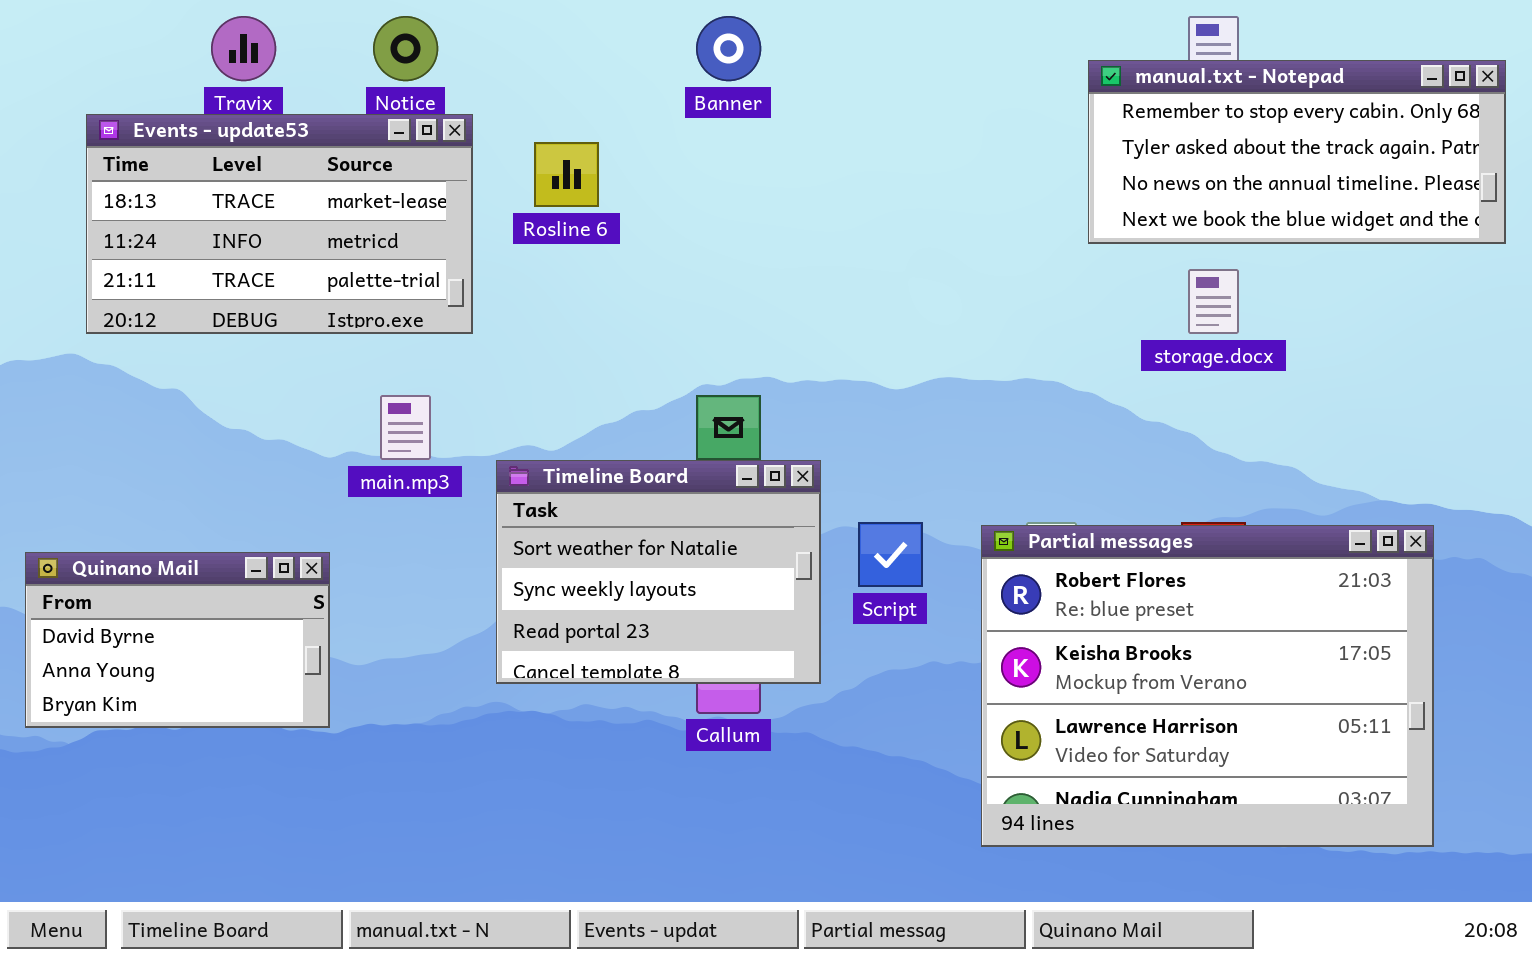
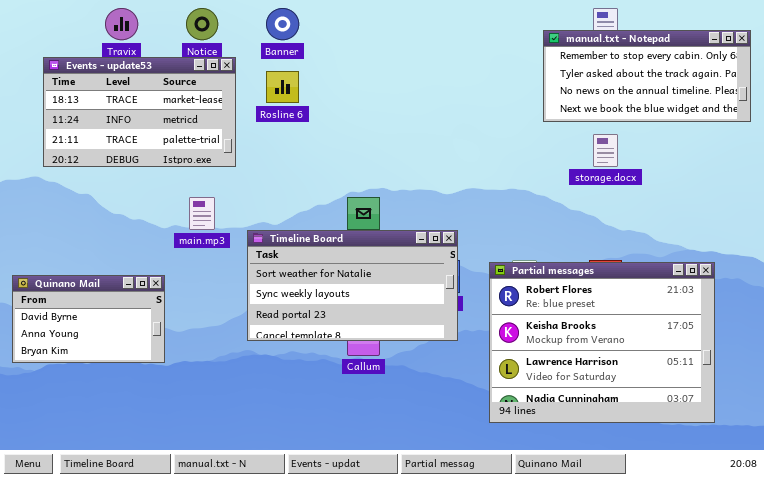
Banner: [696,16,761,81] -> [266,8,299,40], moved
Timeline Board: [496,460,821,684] -> [247,230,458,341], resized

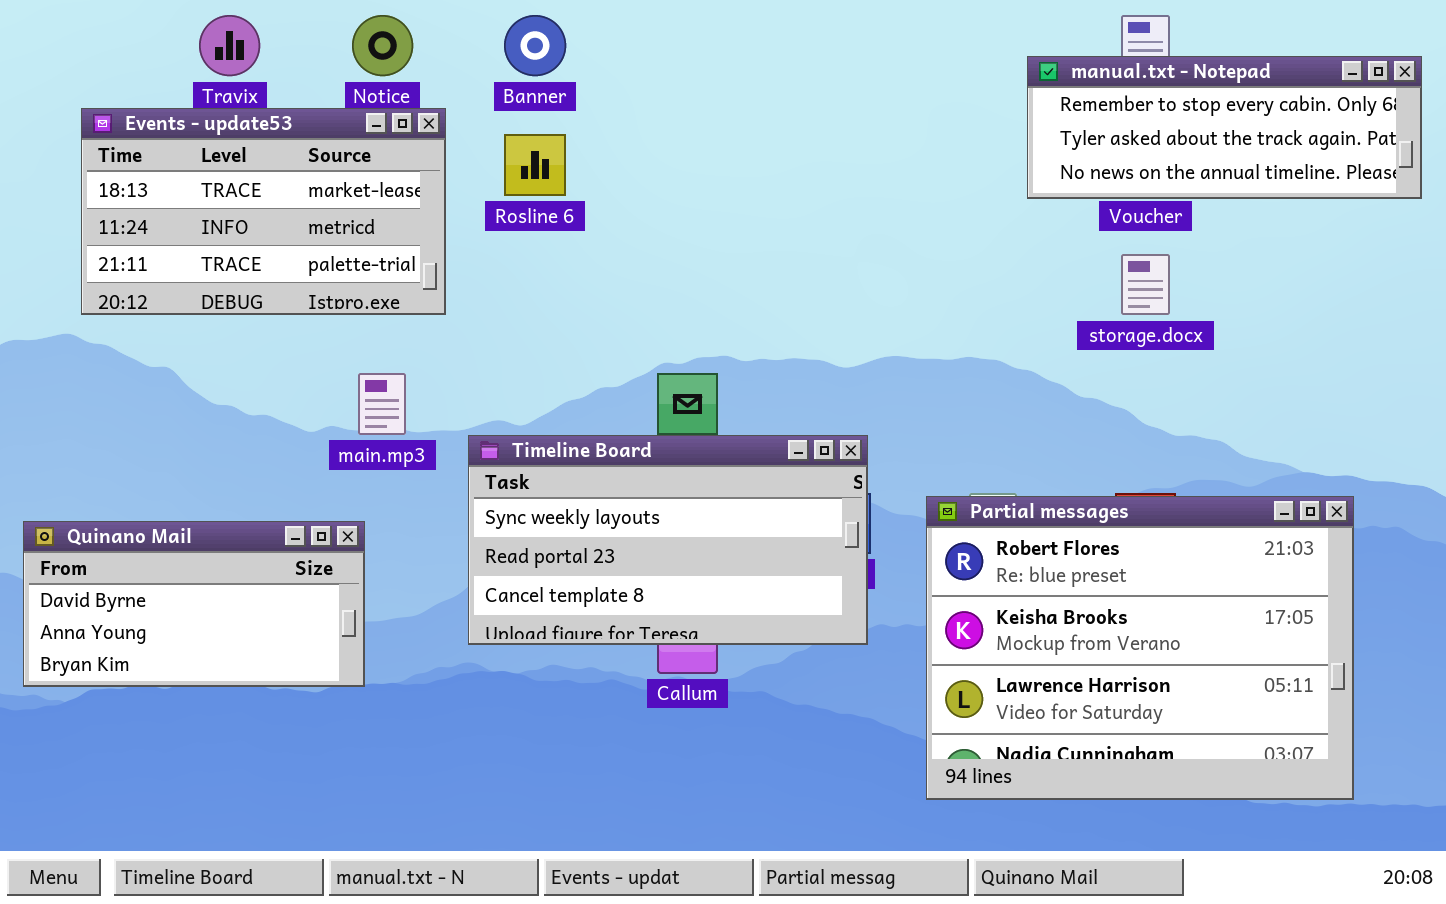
manual.txt - Notepad: [543,30,751,122] -> [1027,56,1422,199], resized
Timeline Board: [247,230,458,341] -> [468,435,868,645], scrolled down 1 row
Quinano Mail: [12,275,165,363] -> [23,521,365,687], resized

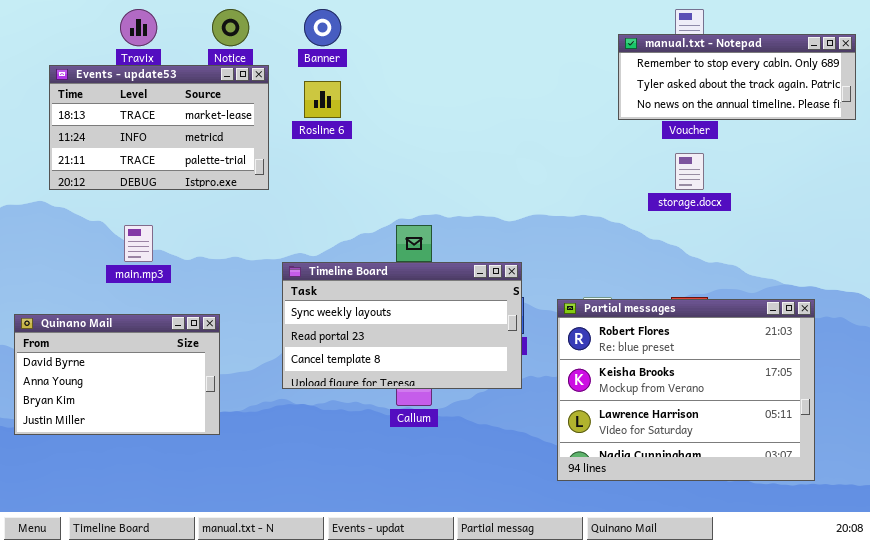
main.mp3: [358,373,406,435] -> [124,225,153,262], moved
Quinano Mail: [23,521,365,687] -> [14,314,220,435], resized

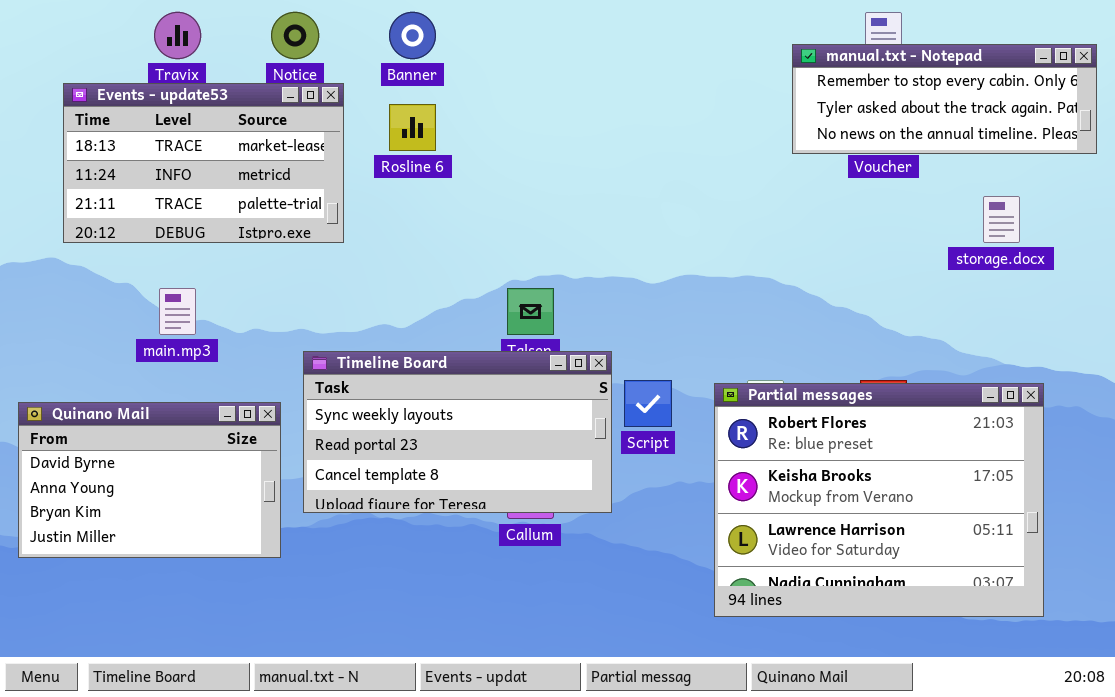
storage.docx: [675,153,704,190] -> [983,196,1020,243], moved
Timeline Board: [282,262,522,389] -> [303,351,612,513], moved

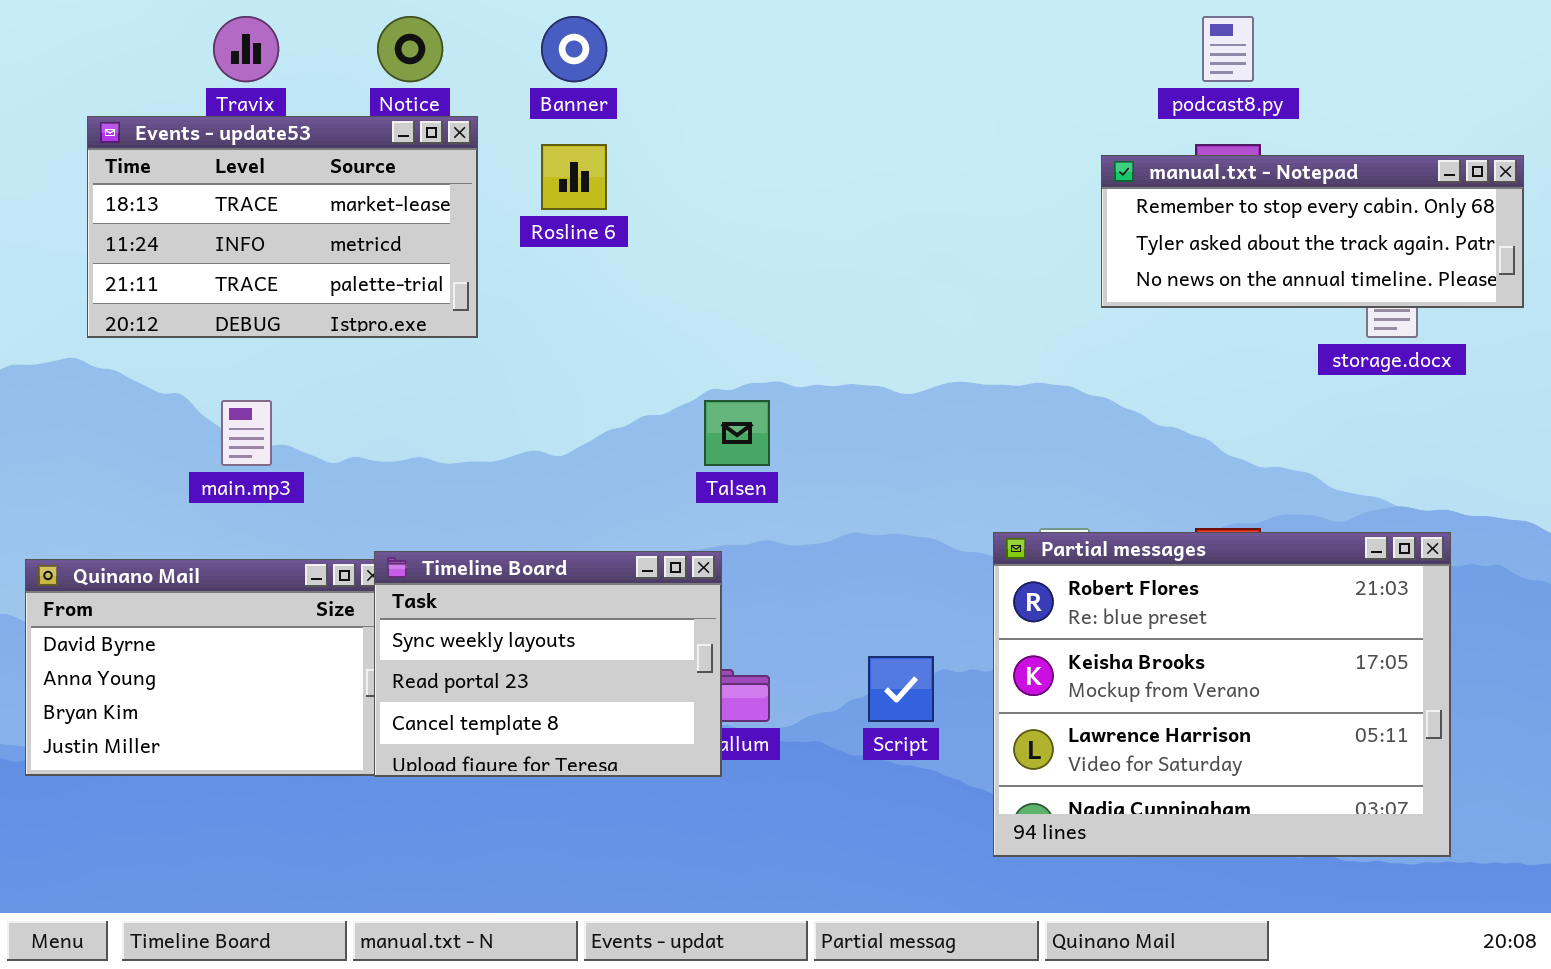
manual.txt - Notepad: [792,44,1097,154] -> [1101,155,1524,308], moved
Timeline Board: [303,351,612,513] -> [374,551,722,777], moved, resized
Script: [624,380,672,427] -> [868,656,934,722], moved

